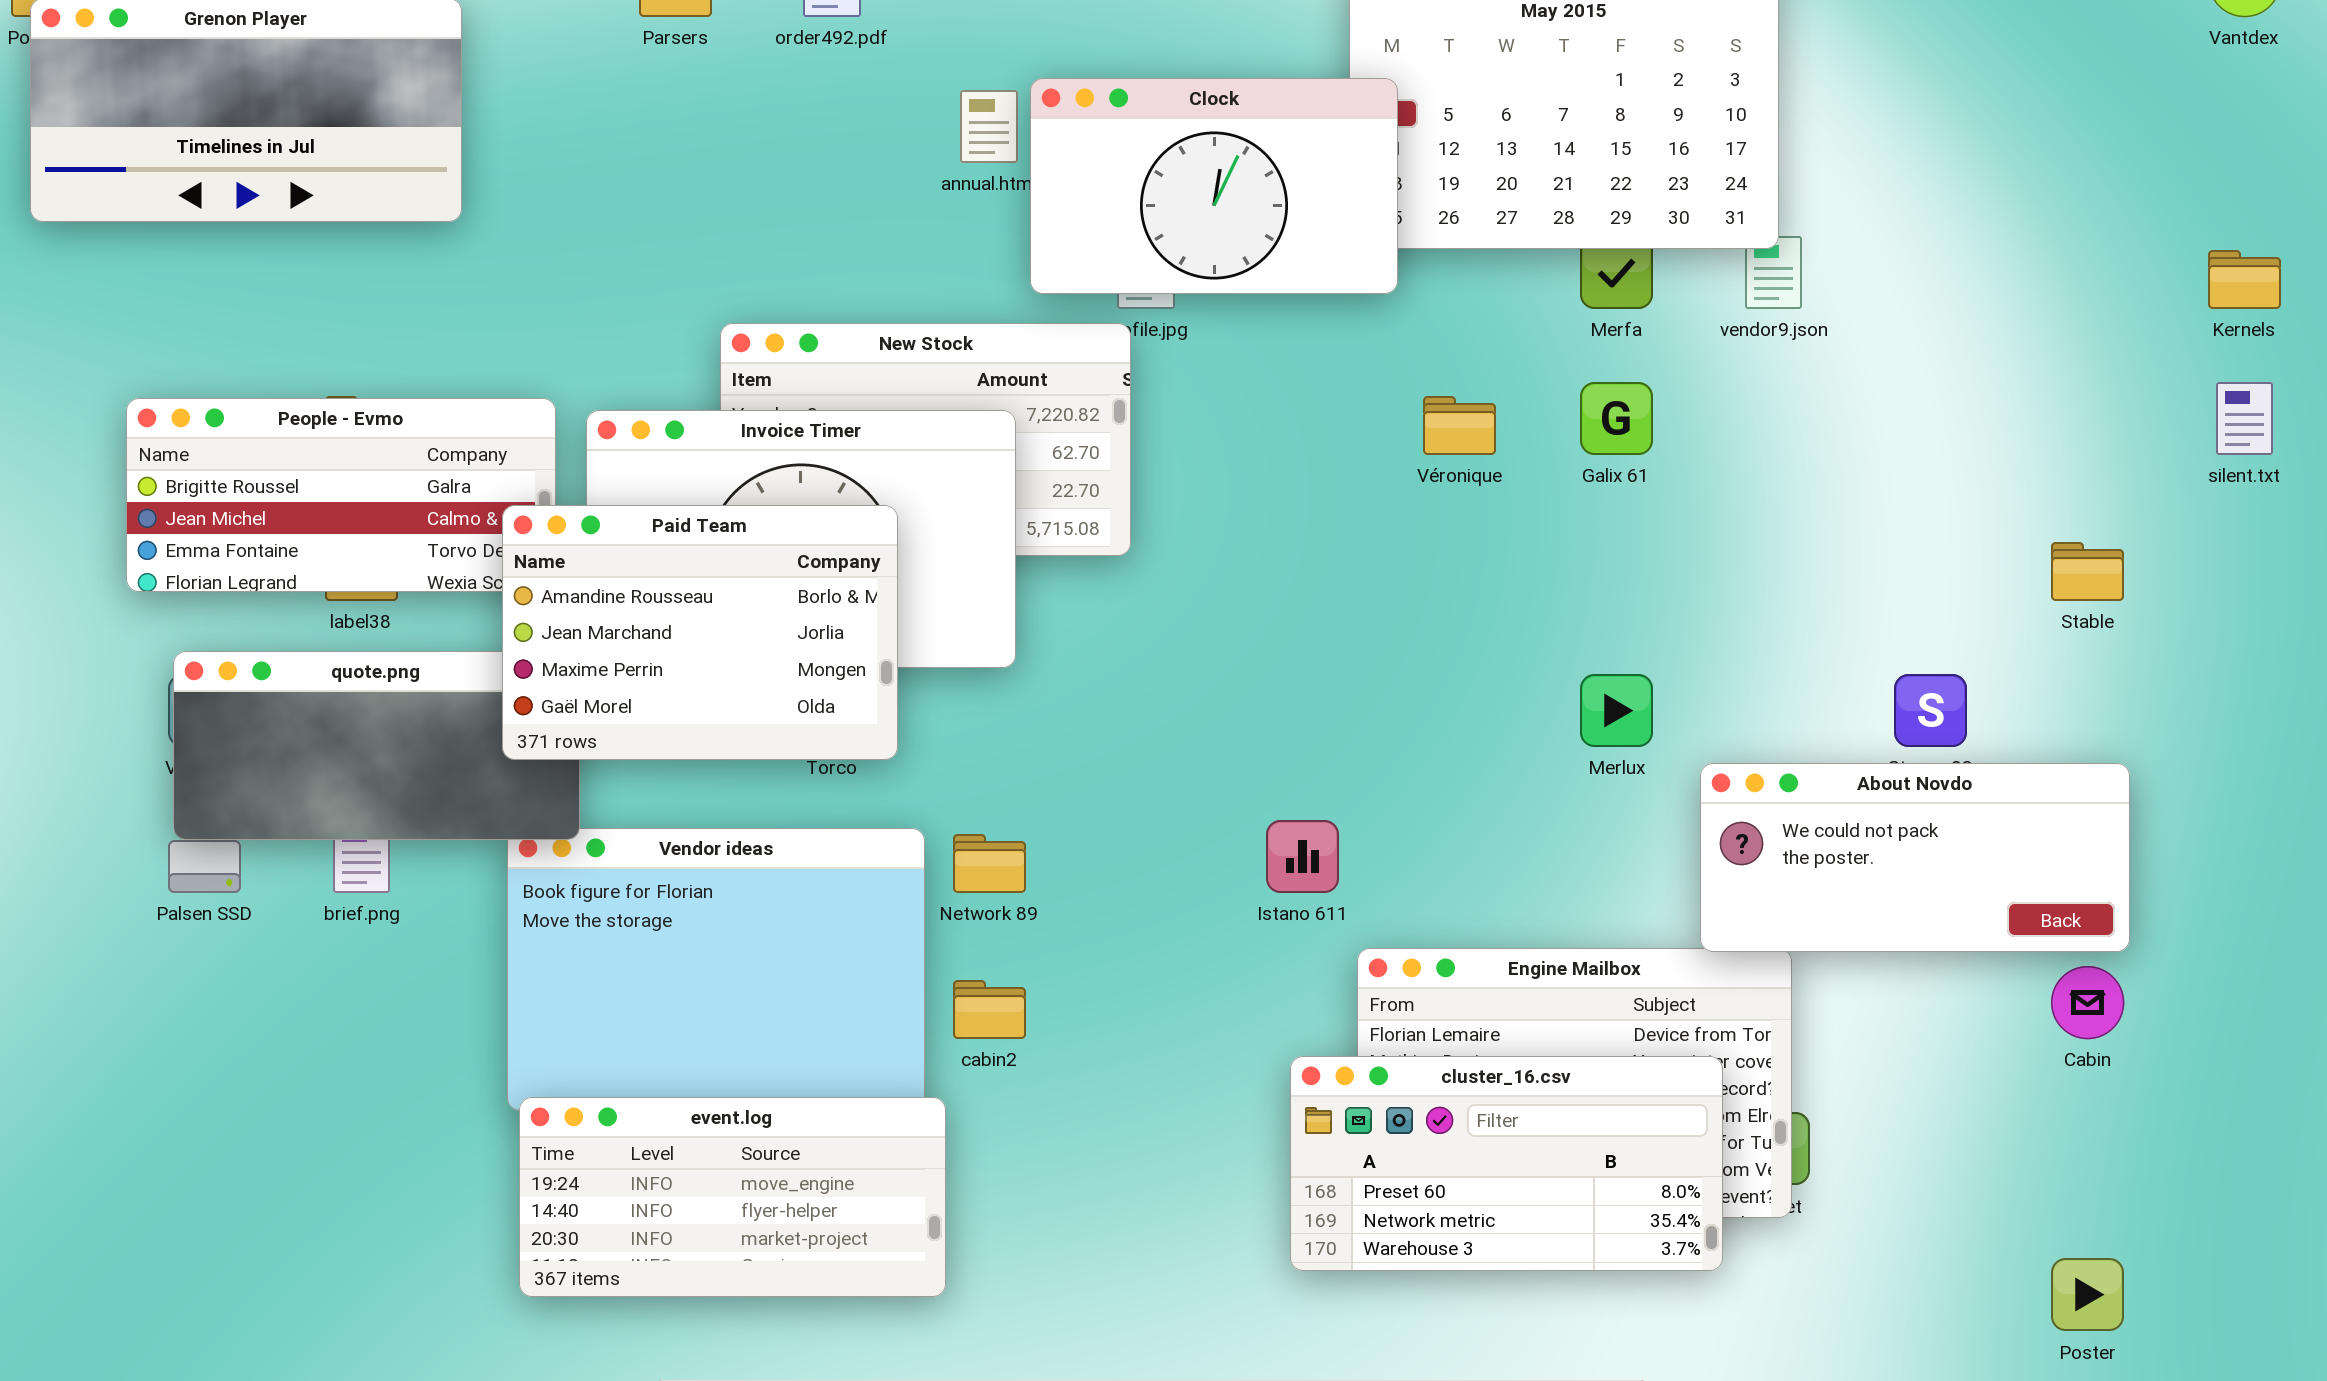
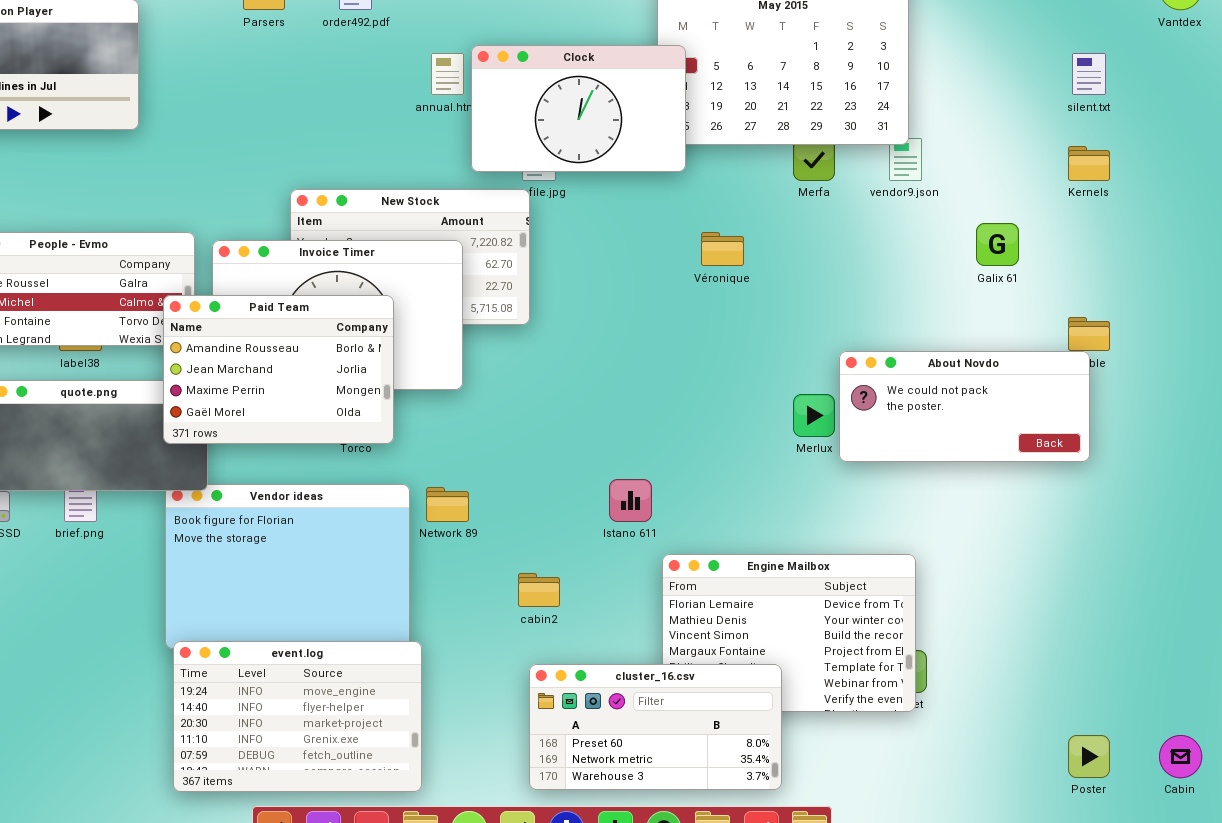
Kernels: [2208,250,2281,309] -> [1068,146,1110,181], moved
Galix 61: [1580,382,1653,455] -> [976,223,1019,266], moved
silent.txt: [2216,382,2273,455] -> [1072,53,1106,95], moved
About Novdo: [1700,763,2130,952] -> [839,351,1090,462], moved
Cabin: [2051,966,2124,1039] -> [1159,735,1202,778], moved
cabin2: [953,980,1026,1039] -> [518,573,560,607], moved
cluster_16.csv: [1290,1056,1723,1271] -> [529,664,782,790], moved
event.log: [519,1097,946,1297] -> [173,641,422,792], resized

